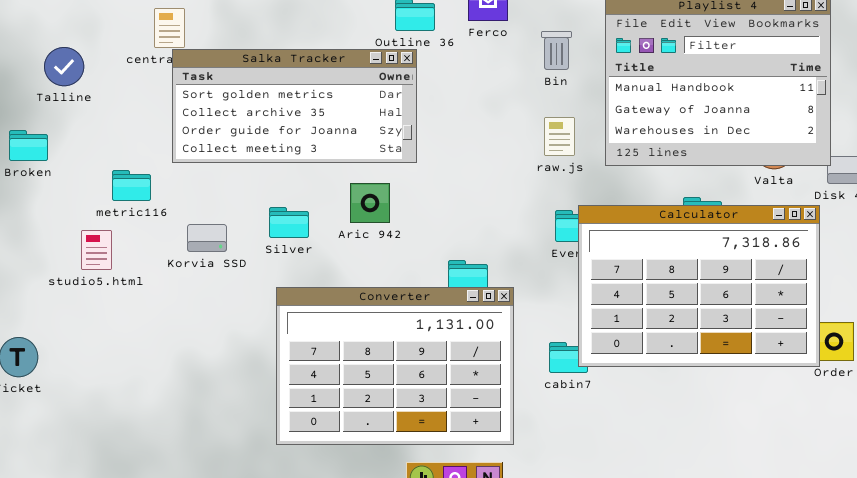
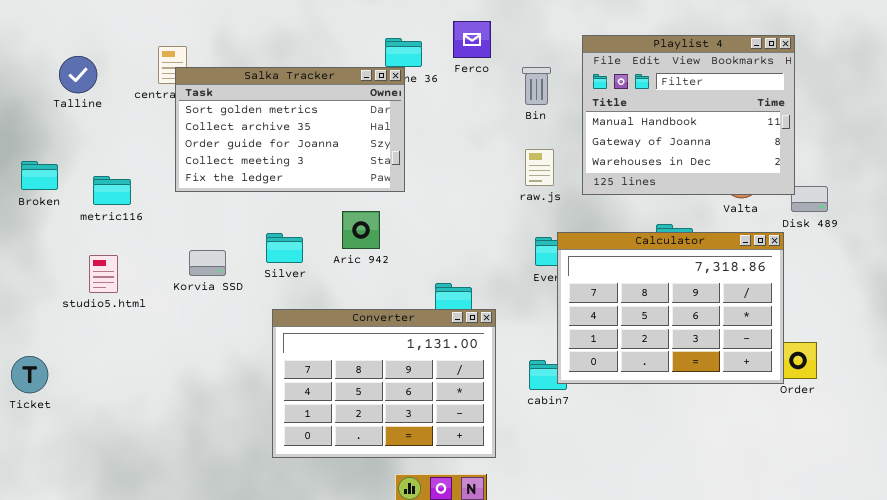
Talline: [44,47,84,86] -> [59,56,97,93], moved
Salka Tracker: [172,49,417,163] -> [175,67,405,192], resized
metric116: [112,170,151,201] -> [93,176,131,205], moved

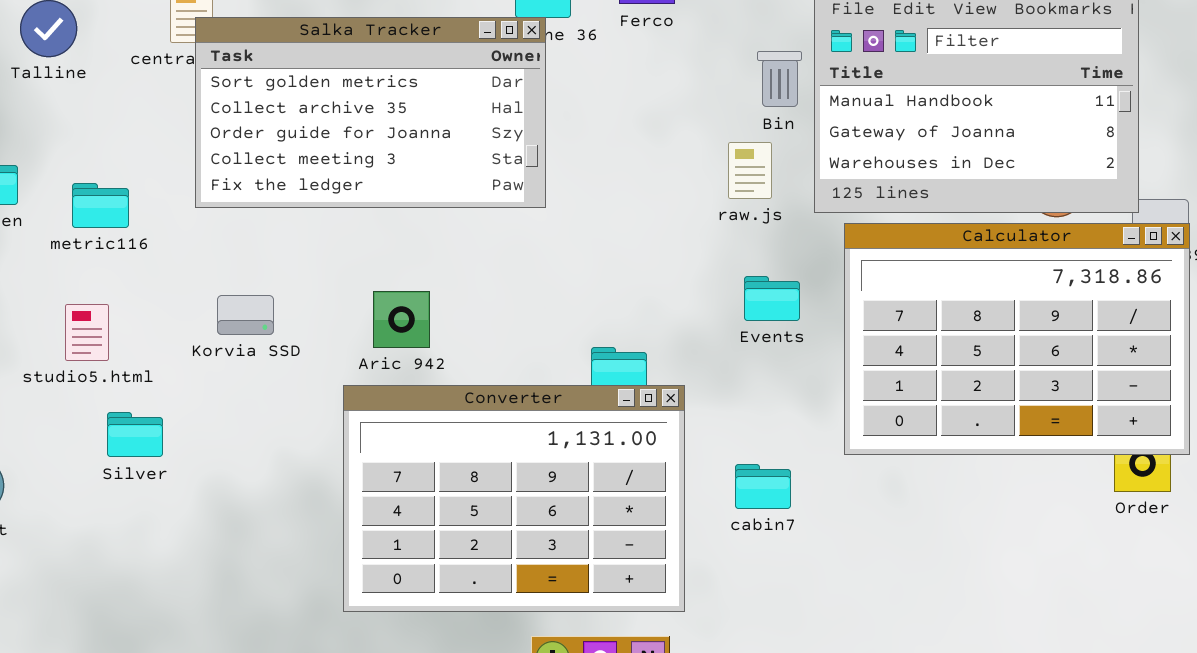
Bin: [522,67,551,105] -> [757,51,802,107], moved
Aric 942: [342,211,380,249] -> [373,291,430,348], moved
Calculator: [557,232,784,384] -> [844,223,1190,455], moved
Silver: [266,233,303,263] -> [107,412,163,457], moved

